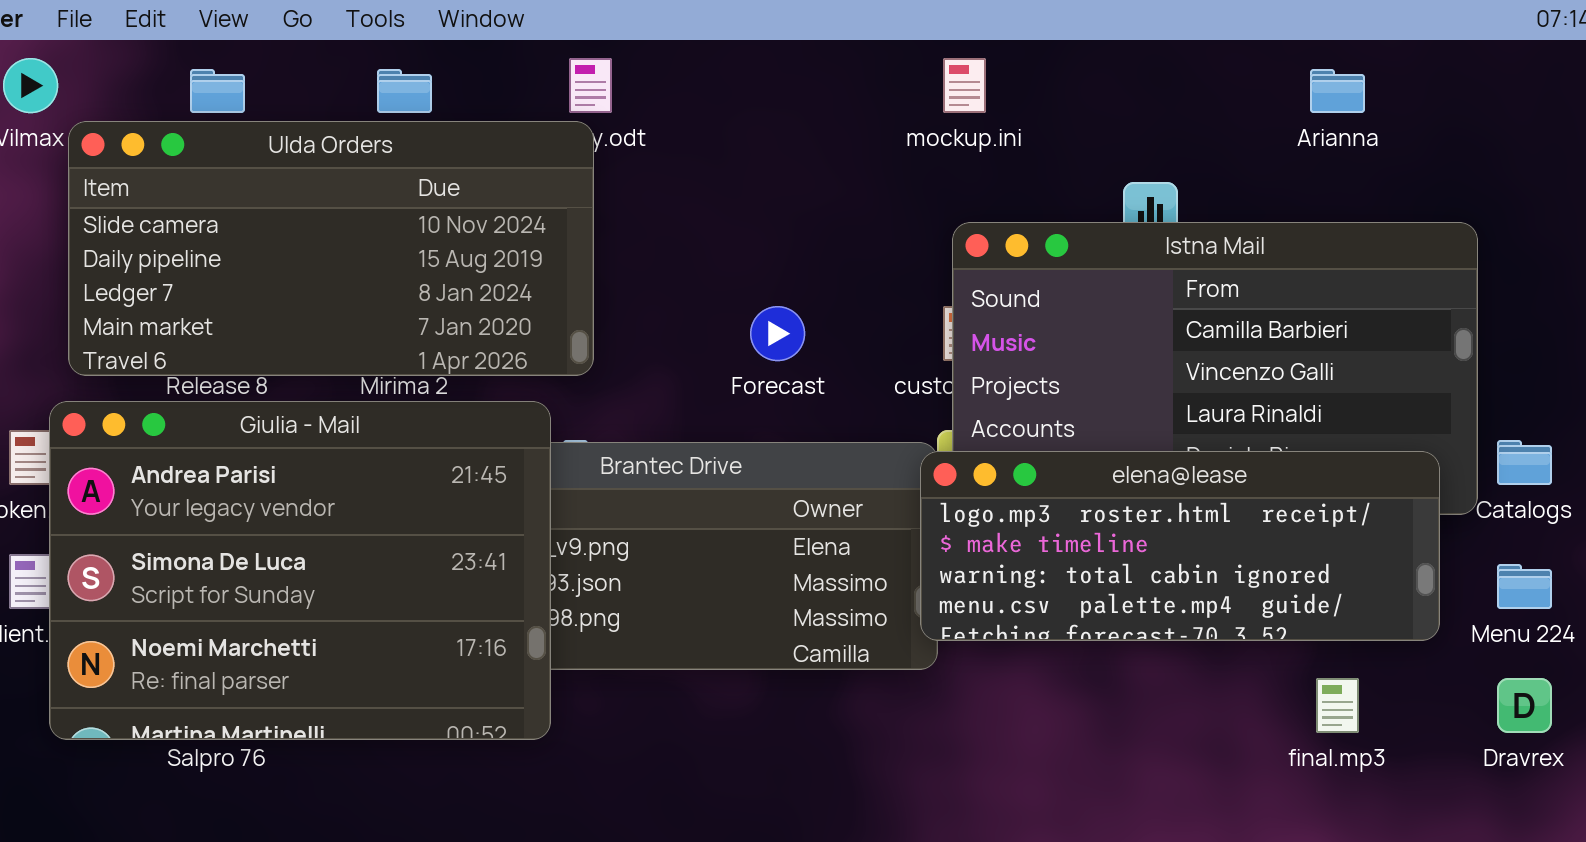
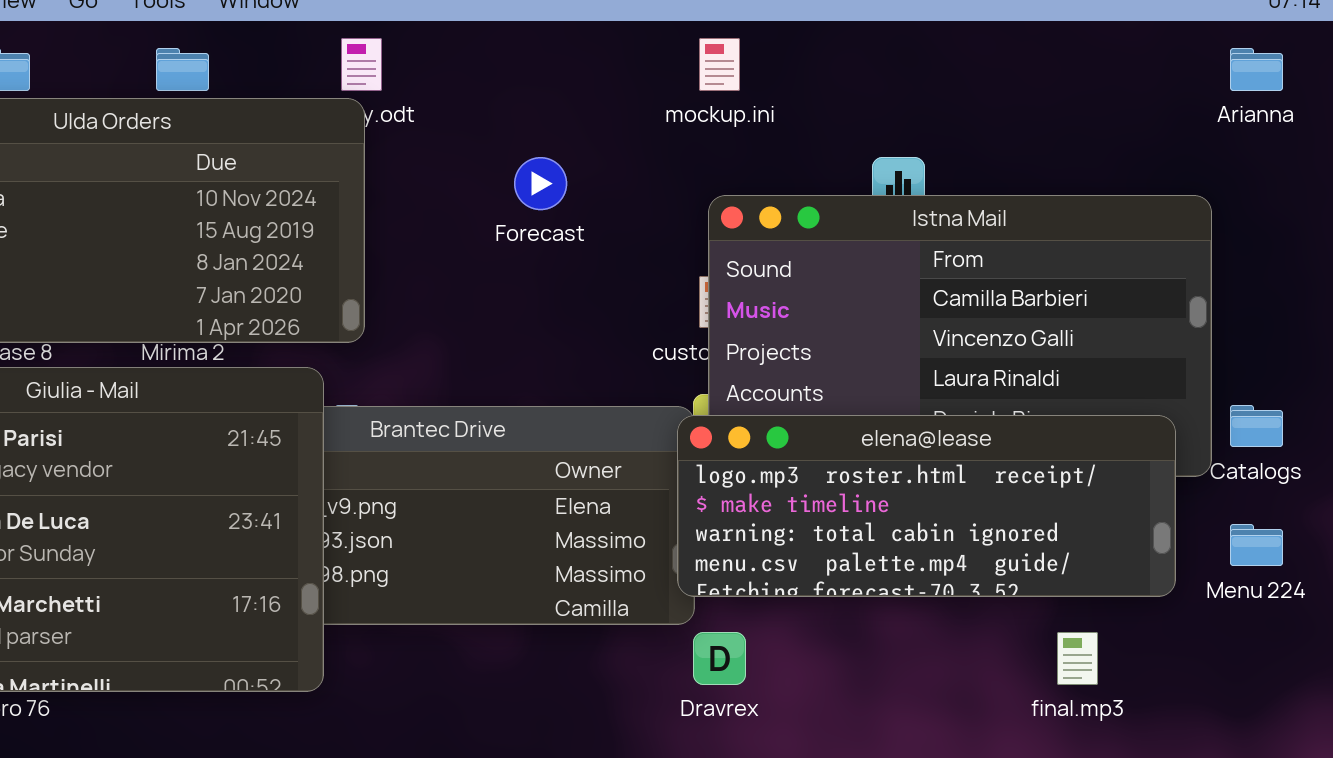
Arianna: [1310,69,1365,113] -> [1230,48,1283,91], moved
Forecast: [750,306,805,361] -> [514,157,567,210], moved
Dravrex: [1497,678,1552,733] -> [693,632,746,685], moved

